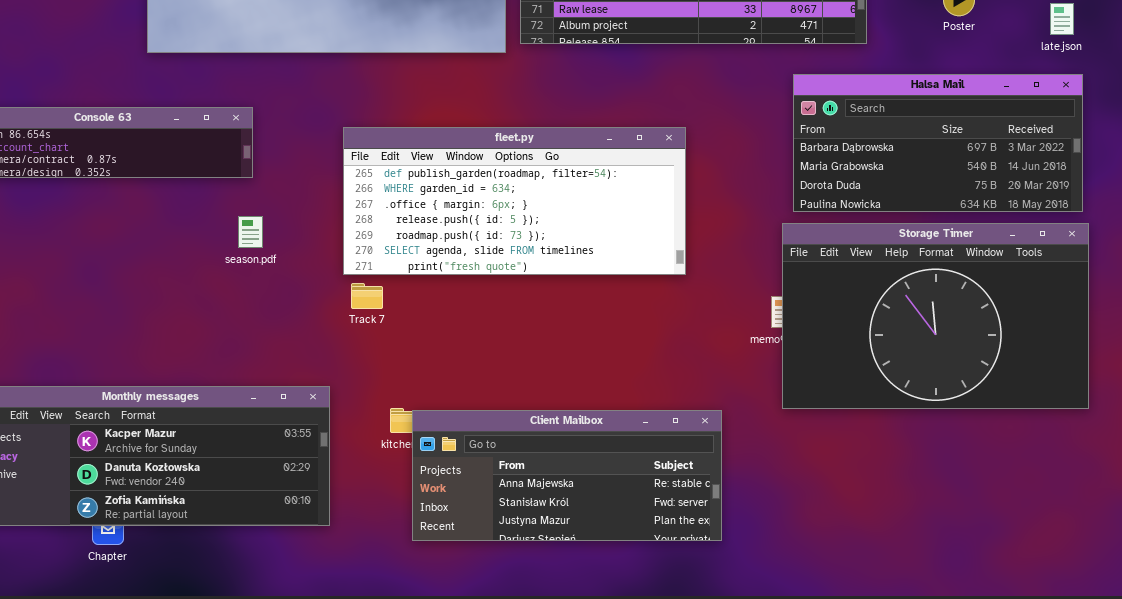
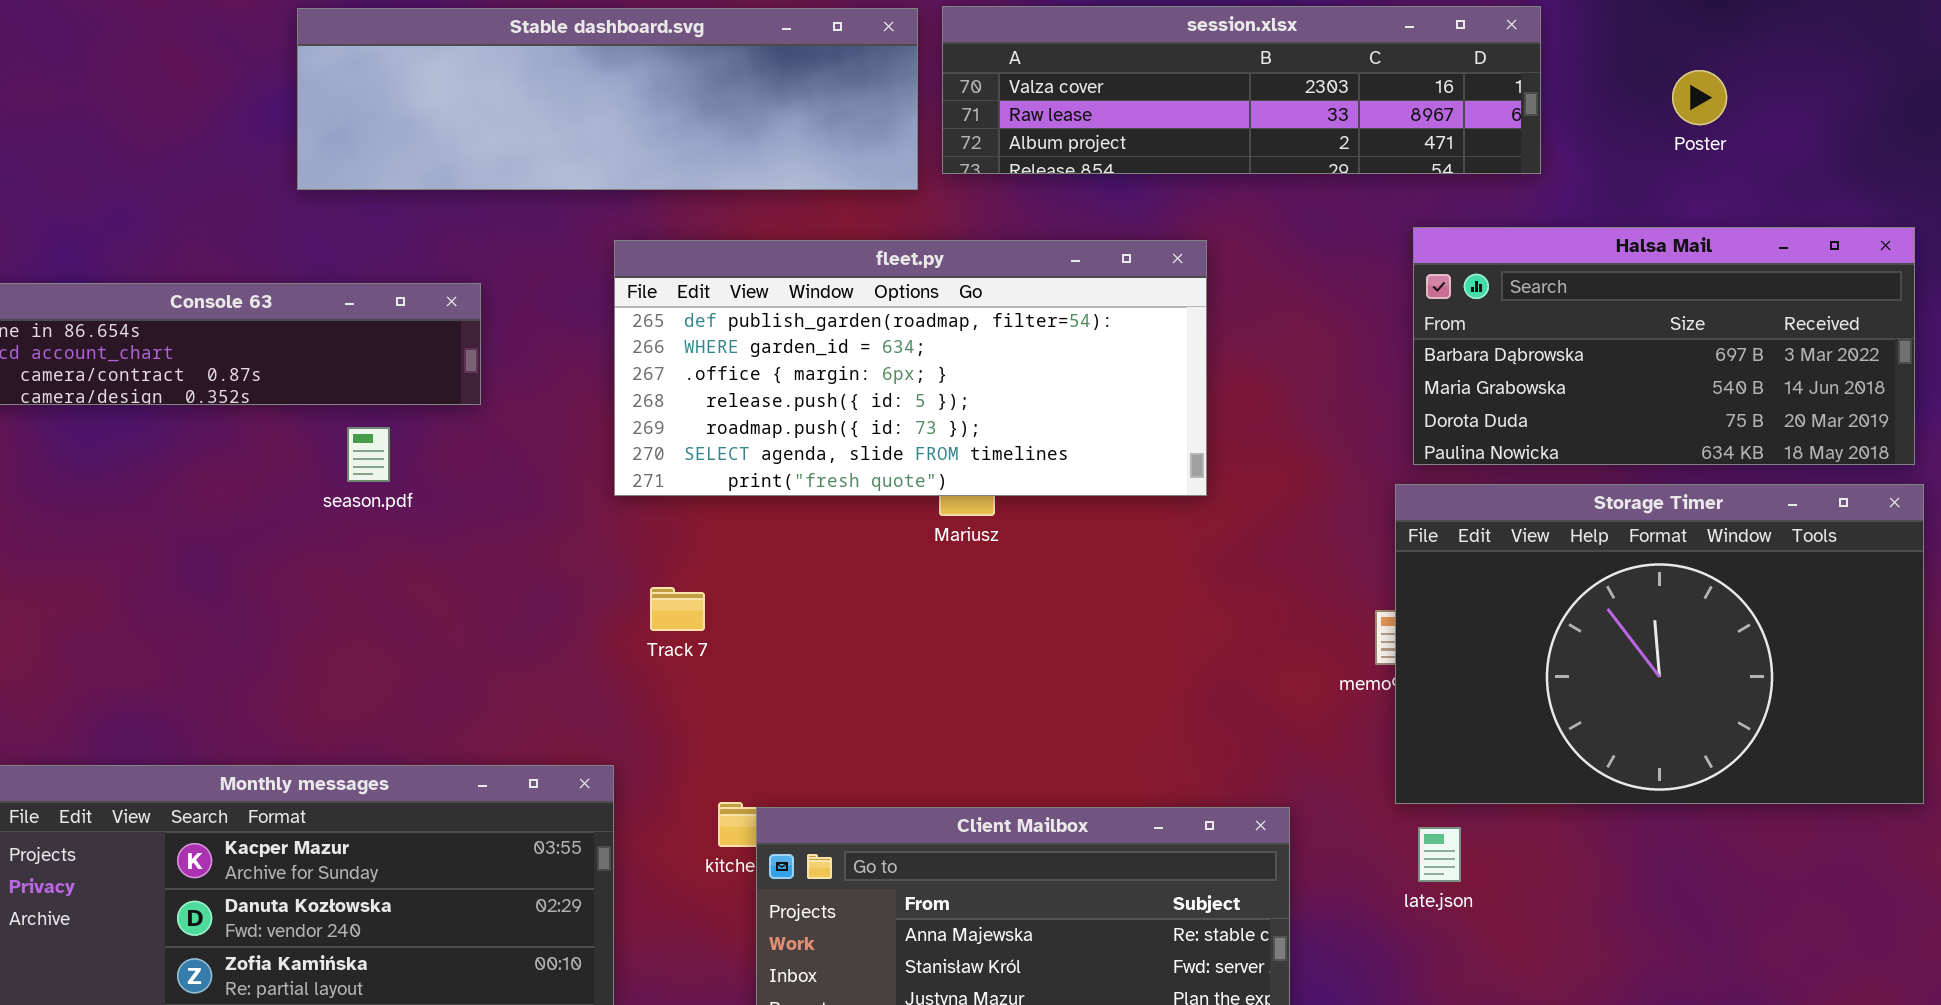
late.json: [1050,3,1074,35] -> [1418,827,1461,882], moved
fleet.py: [343,127,686,275] -> [614,240,1207,496], moved
season.pdf: [238,216,263,248] -> [347,427,390,482], moved

